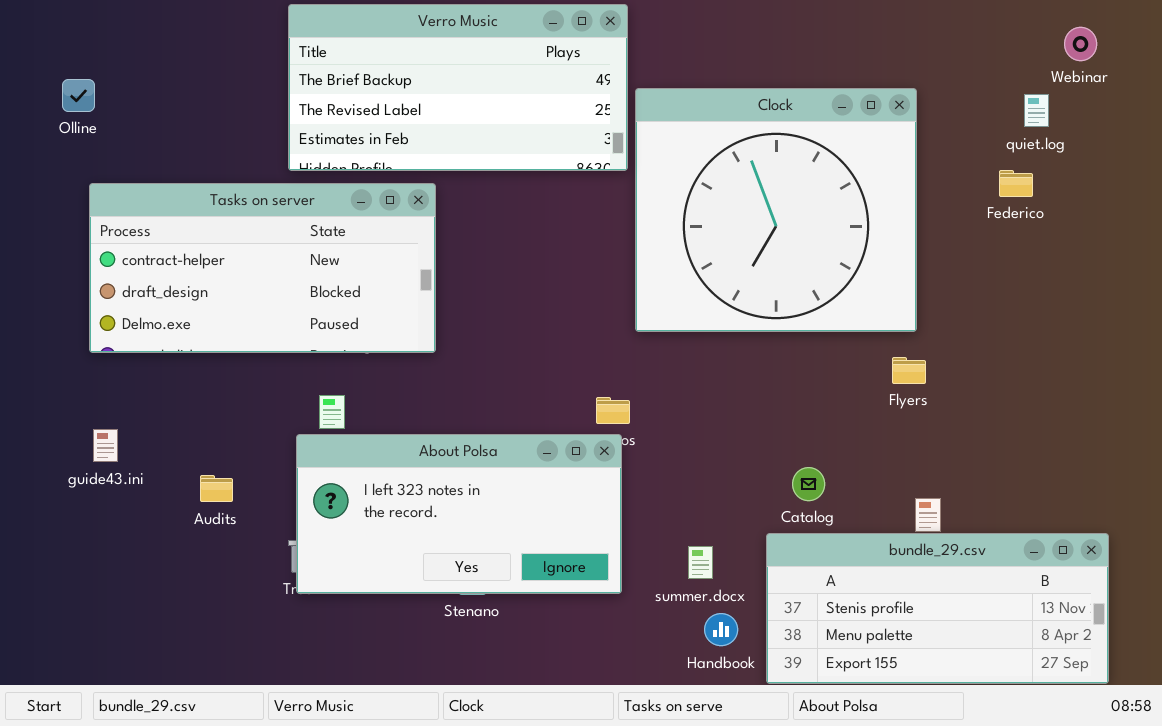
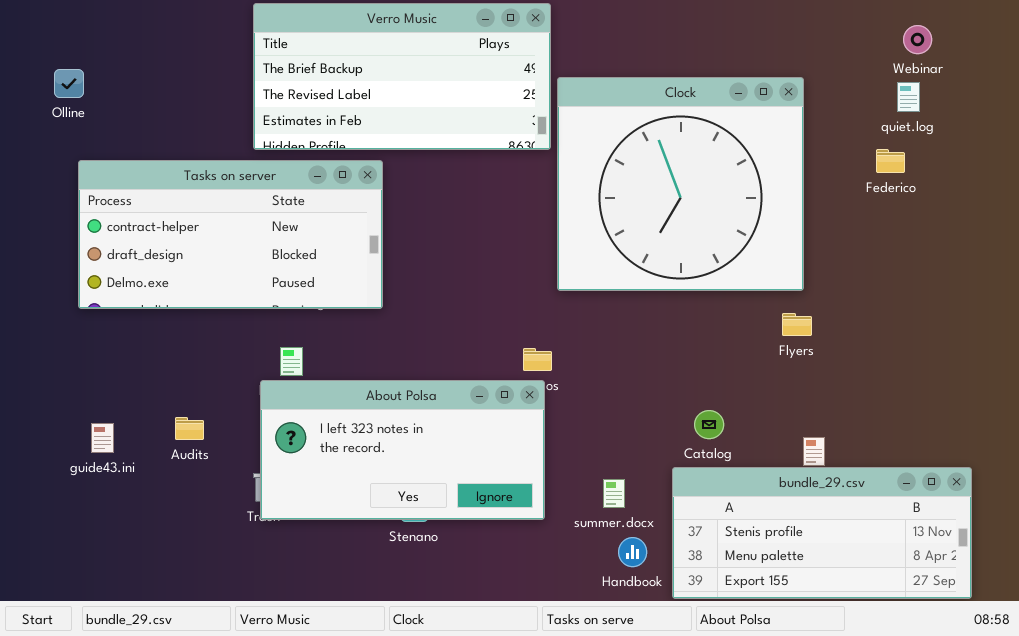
Webinar: [1064,27,1097,61] -> [903,25,932,54], moved
guide43.ini: [93,429,118,462] -> [91,423,114,453], moved

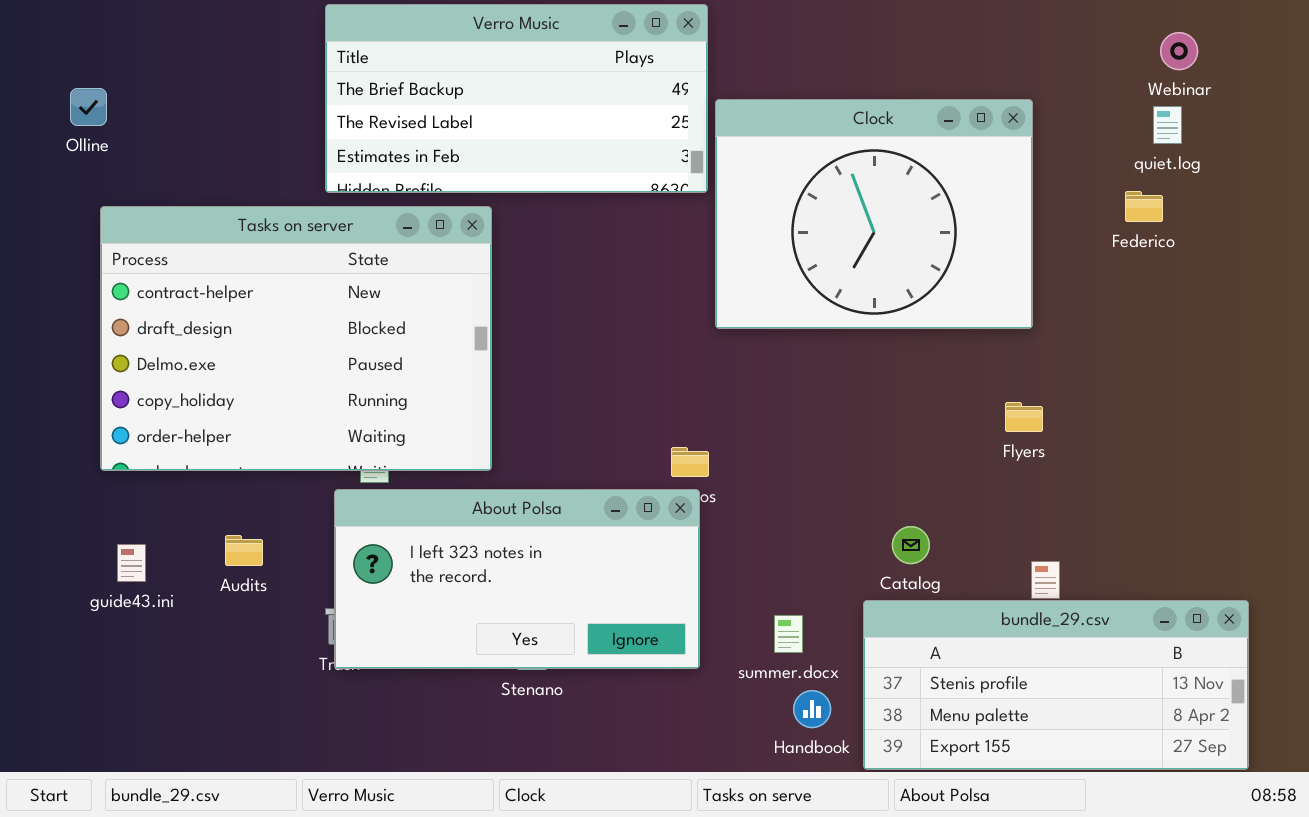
Clock: [557,77,804,291] -> [715,99,1033,329], resized
Tasks on server: [78,160,383,309] -> [100,206,492,471], resized

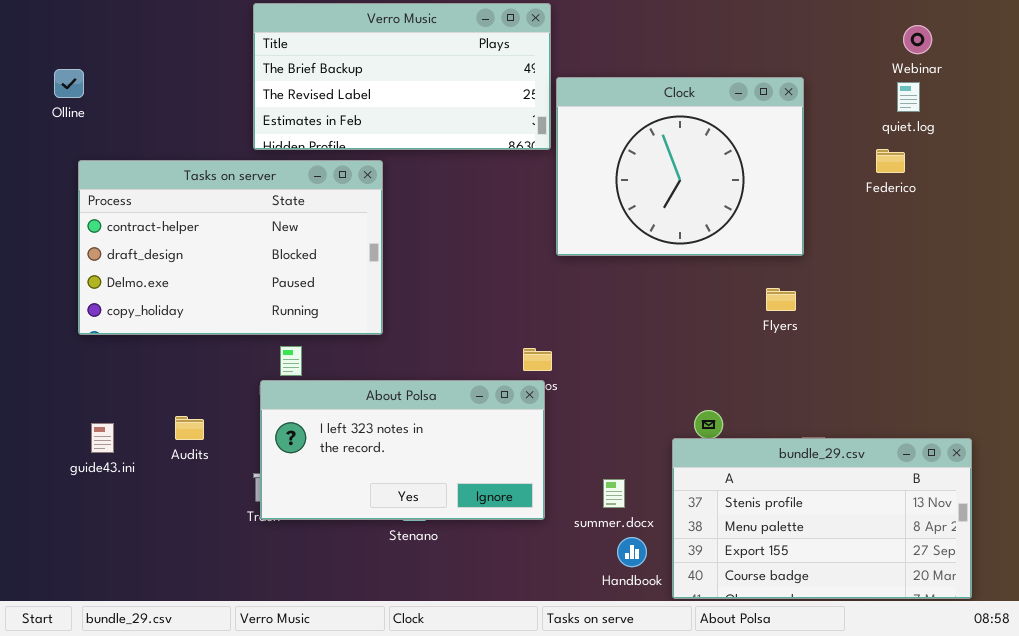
Tasks on server: [100,206,492,471] -> [78,160,383,335], resized
Flyers: [1005,402,1043,432] -> [766,288,796,311], moved
bundle_29.csv: [863,600,1249,770] -> [672,438,972,599], resized

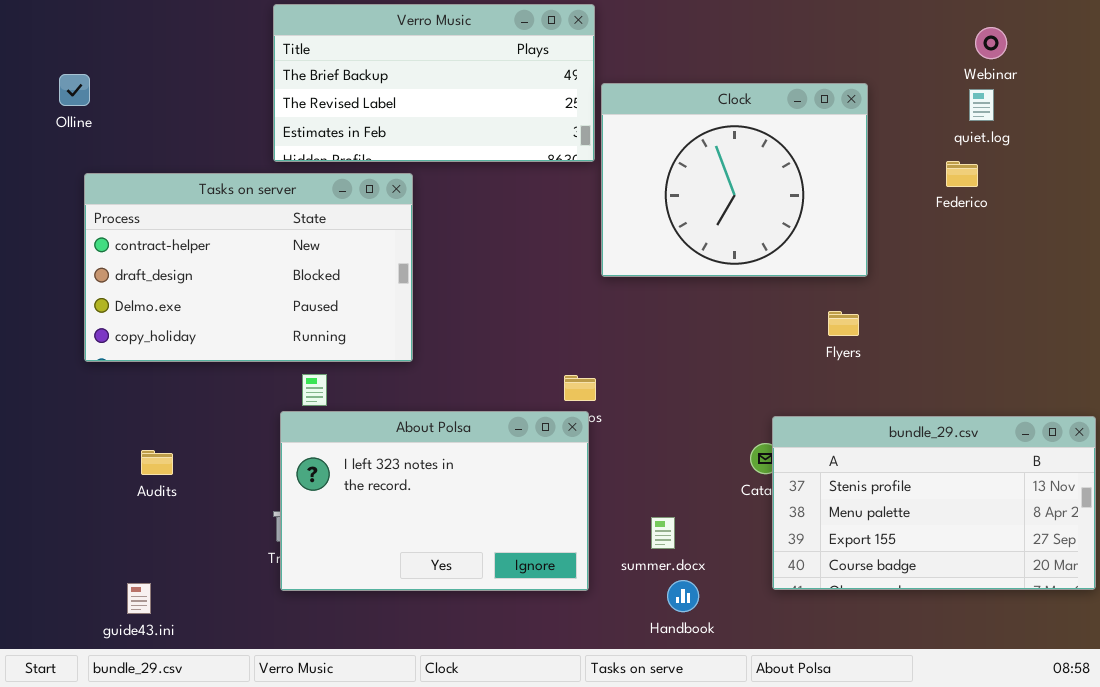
About Polsa: [260,380,545,520] -> [280,411,589,591], resized
Audits: [175,416,204,440] -> [141,450,173,475], moved
guide43.ini: [91,423,114,453] -> [127,583,151,614], moved
bundle_29.csv: [672,438,972,599] -> [772,416,1096,590], moved

